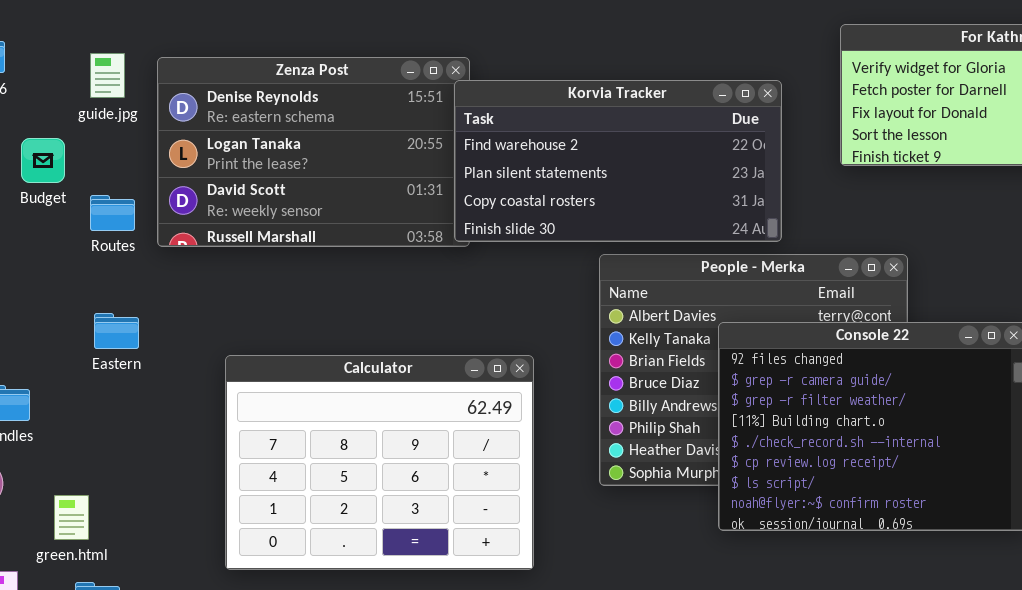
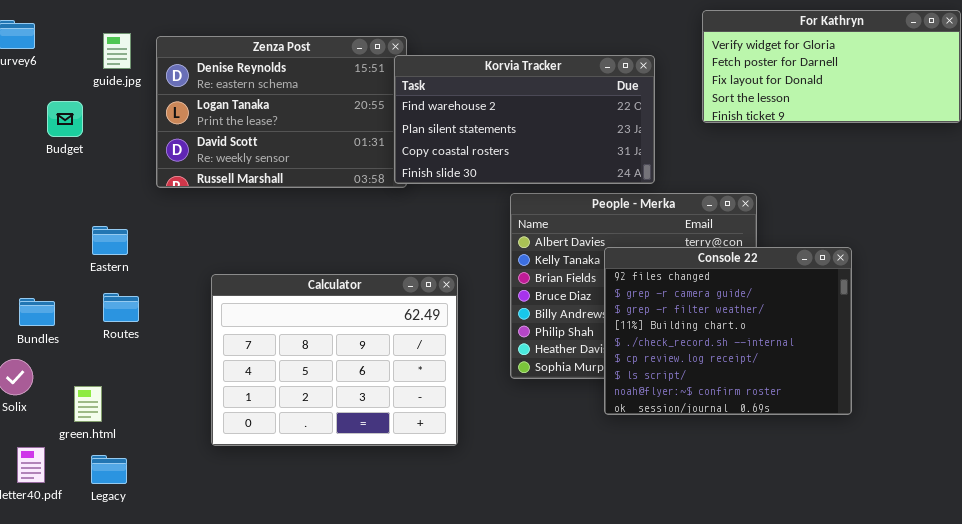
Routes: [90,195,135,231] -> [103,293,139,322], moved
Eastern: [94,313,139,349] -> [92,226,128,255], moved

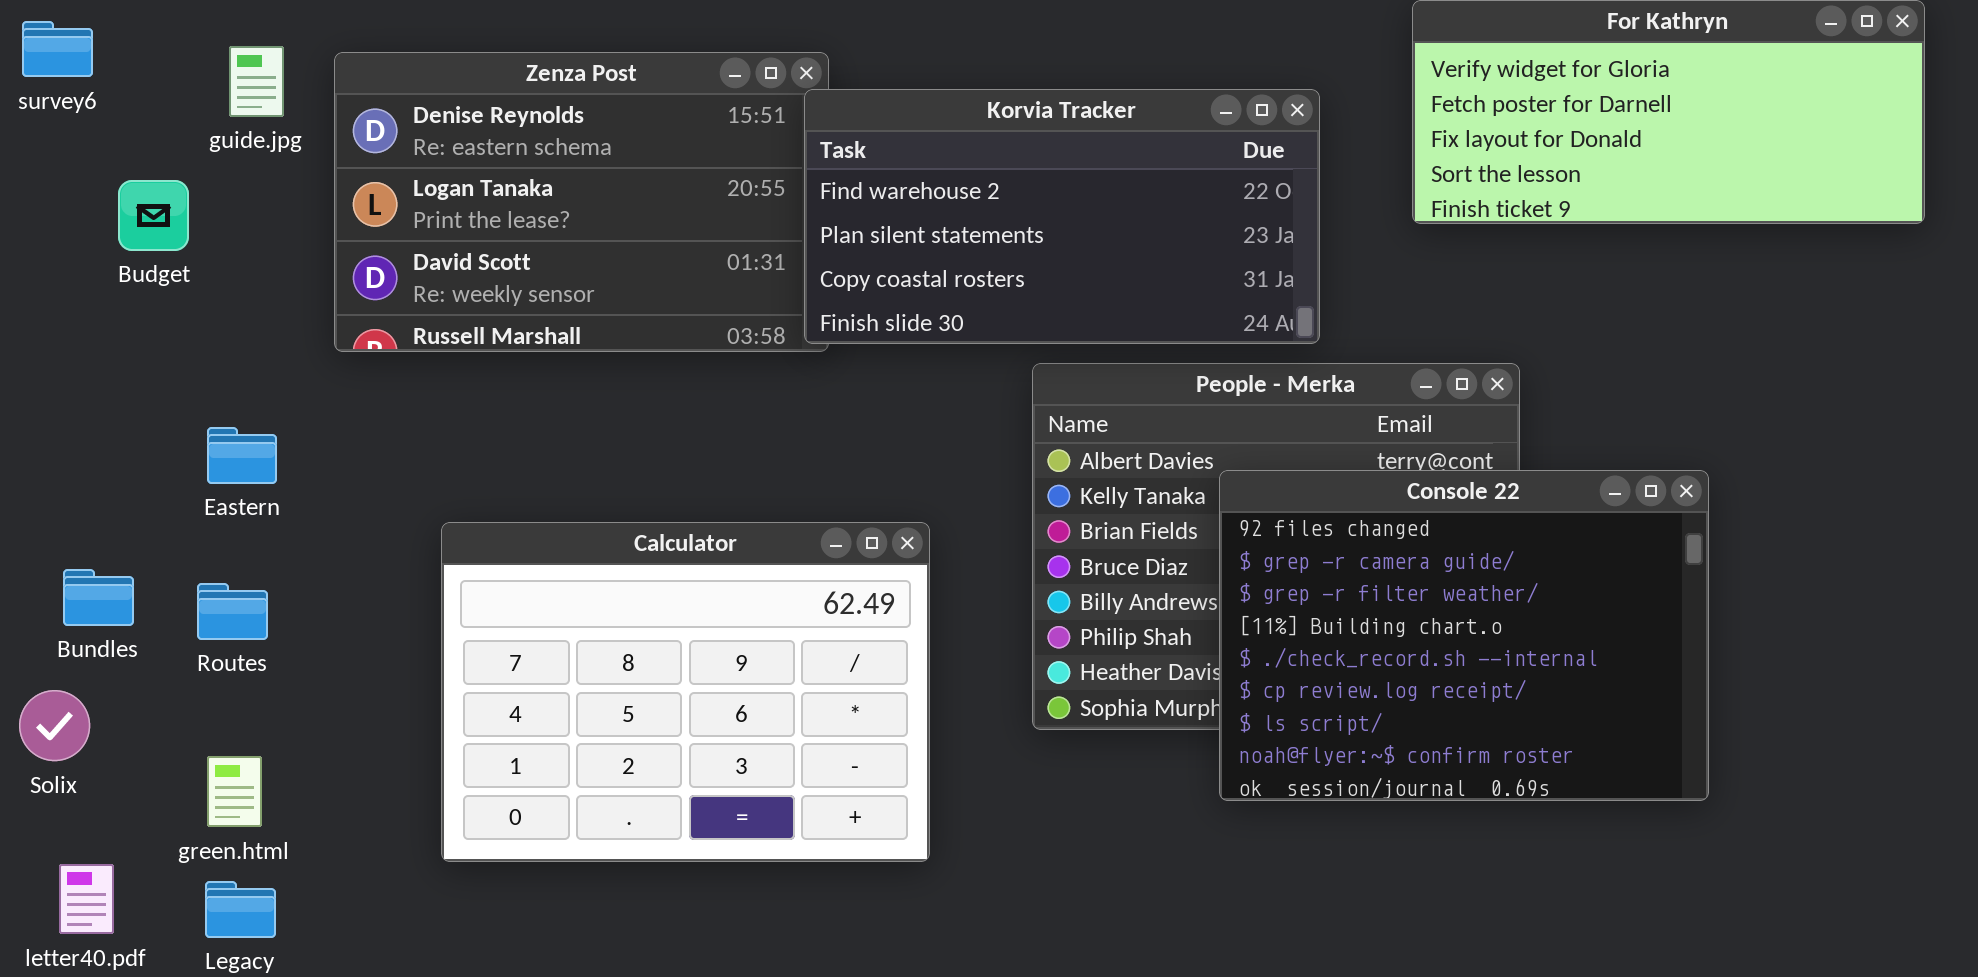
Routes: [103,293,139,322] -> [197,583,268,640], moved
green.html: [74,386,102,422] -> [207,756,262,827], moved

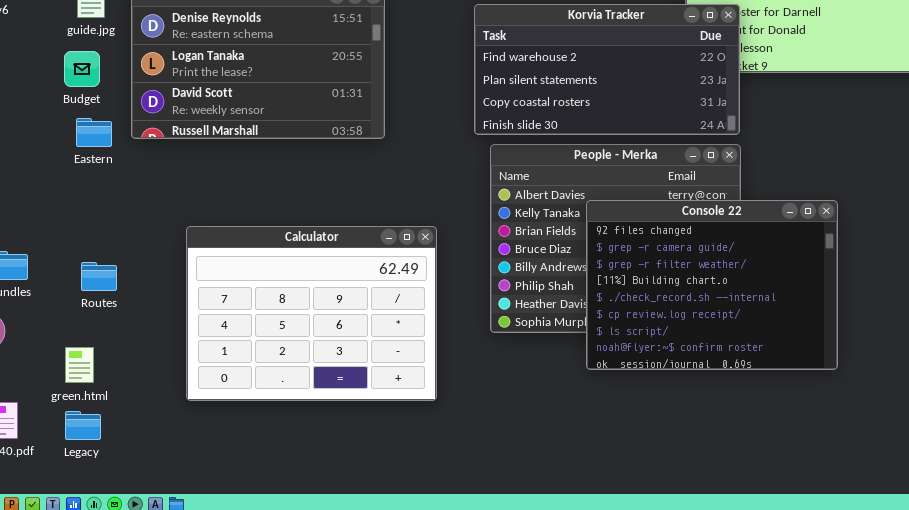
Korvia Tracker: [804,89,1320,344] -> [474,4,740,135], moved
Budget: [118,180,189,251] -> [64,51,100,87], moved
Eastern: [207,427,277,484] -> [76,118,112,147], moved
Routes: [197,583,268,640] -> [81,262,117,291], moved

